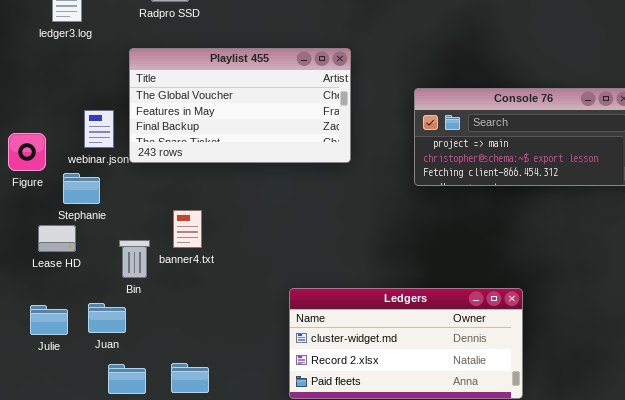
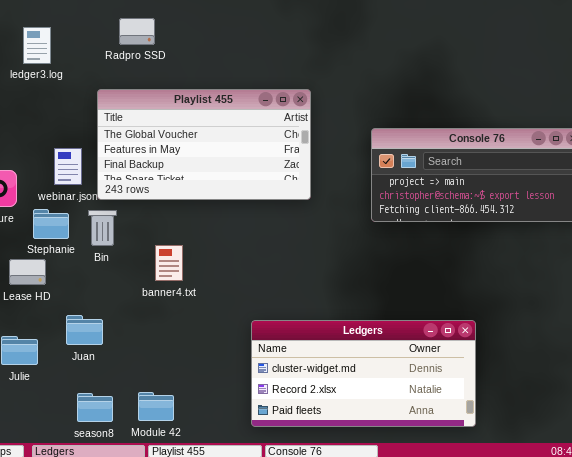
banner4.txt: [173,210,202,248] -> [155,245,183,281], moved
Bin: [119,240,150,278] -> [88,210,117,246], moved
Juan: [88,303,126,333] -> [66,315,103,345], moved

